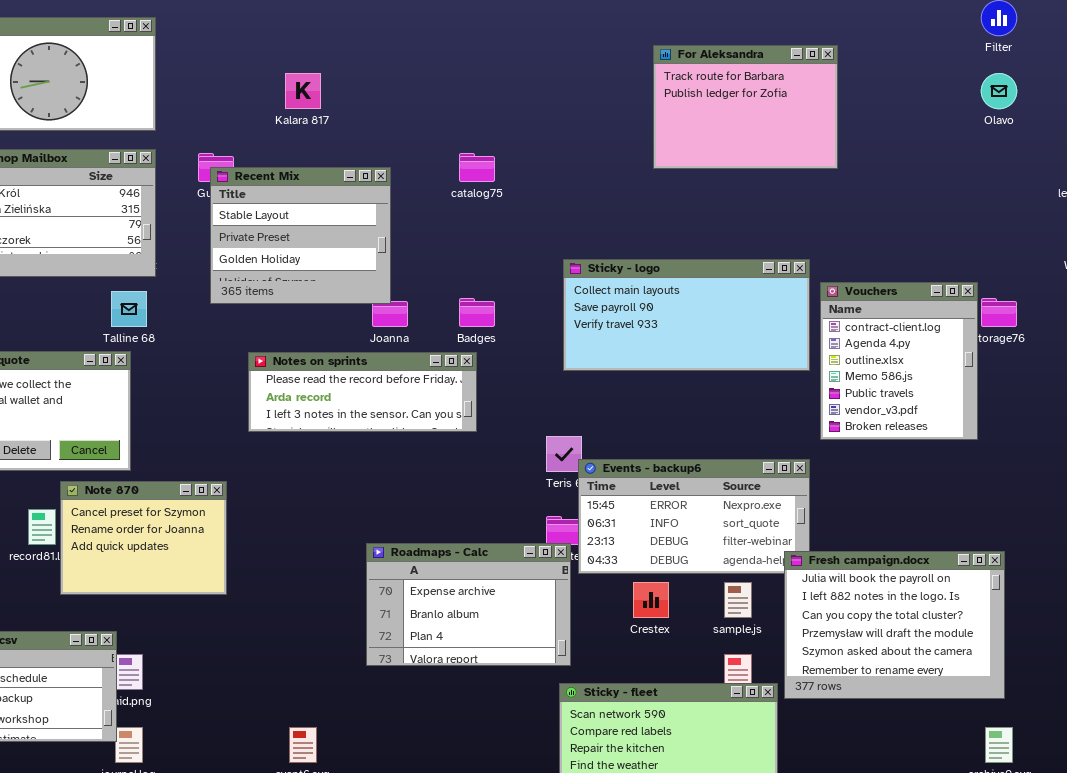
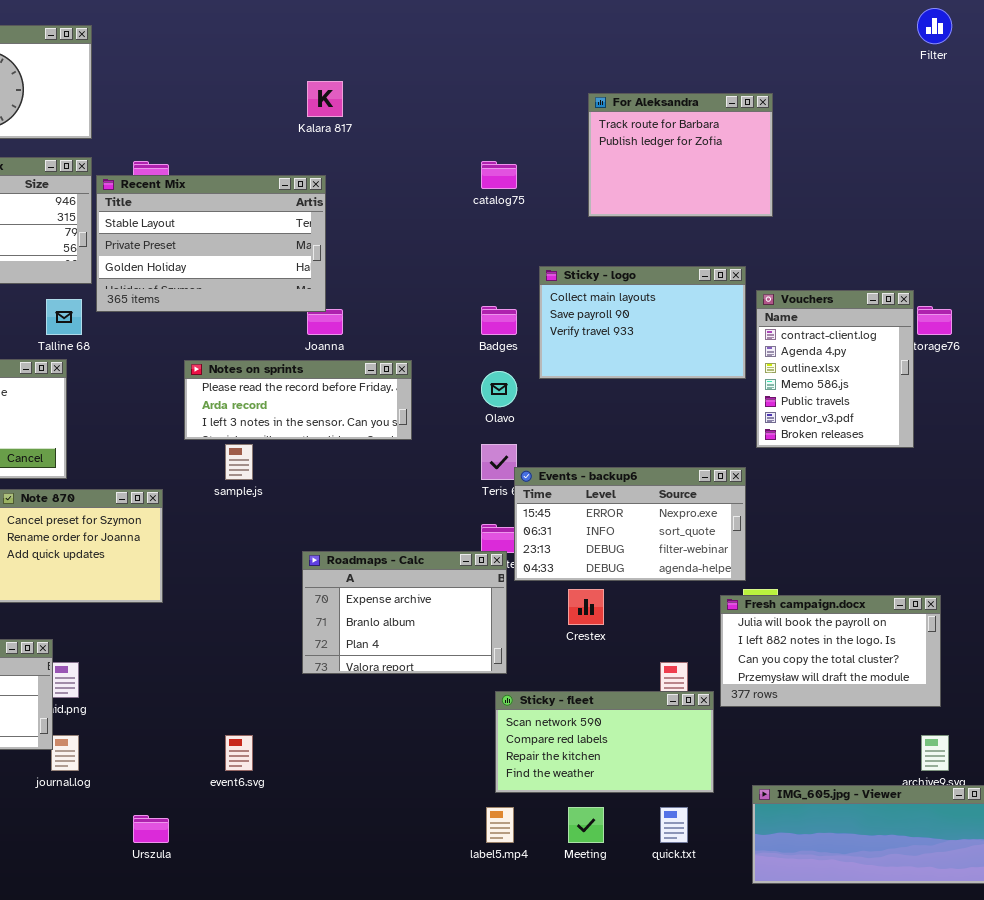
For Aleksandra: [653,45,838,169] -> [588,93,773,217], moved
Kalara 817: [285,73,321,109] -> [307,81,343,117], moved
Olavo: [981,73,1017,109] -> [481,371,517,407], moved
catalog75: [459,153,495,182] -> [481,161,517,189], moved
Recent Mix: [210,167,391,304] -> [96,175,326,312], resized
Sticky - logo: [563,259,810,371] -> [539,266,746,379], resized
Badges: [459,298,495,327] -> [481,306,517,335], moved
Fresh campaign.docx: [784,551,1005,699] -> [720,595,941,707], resized
sample.js: [724,582,752,618] -> [225,444,253,480], moved

